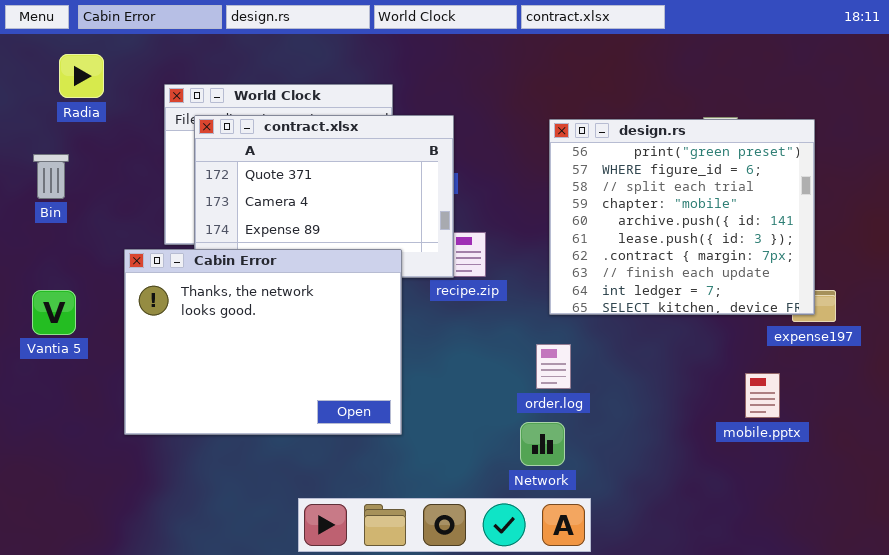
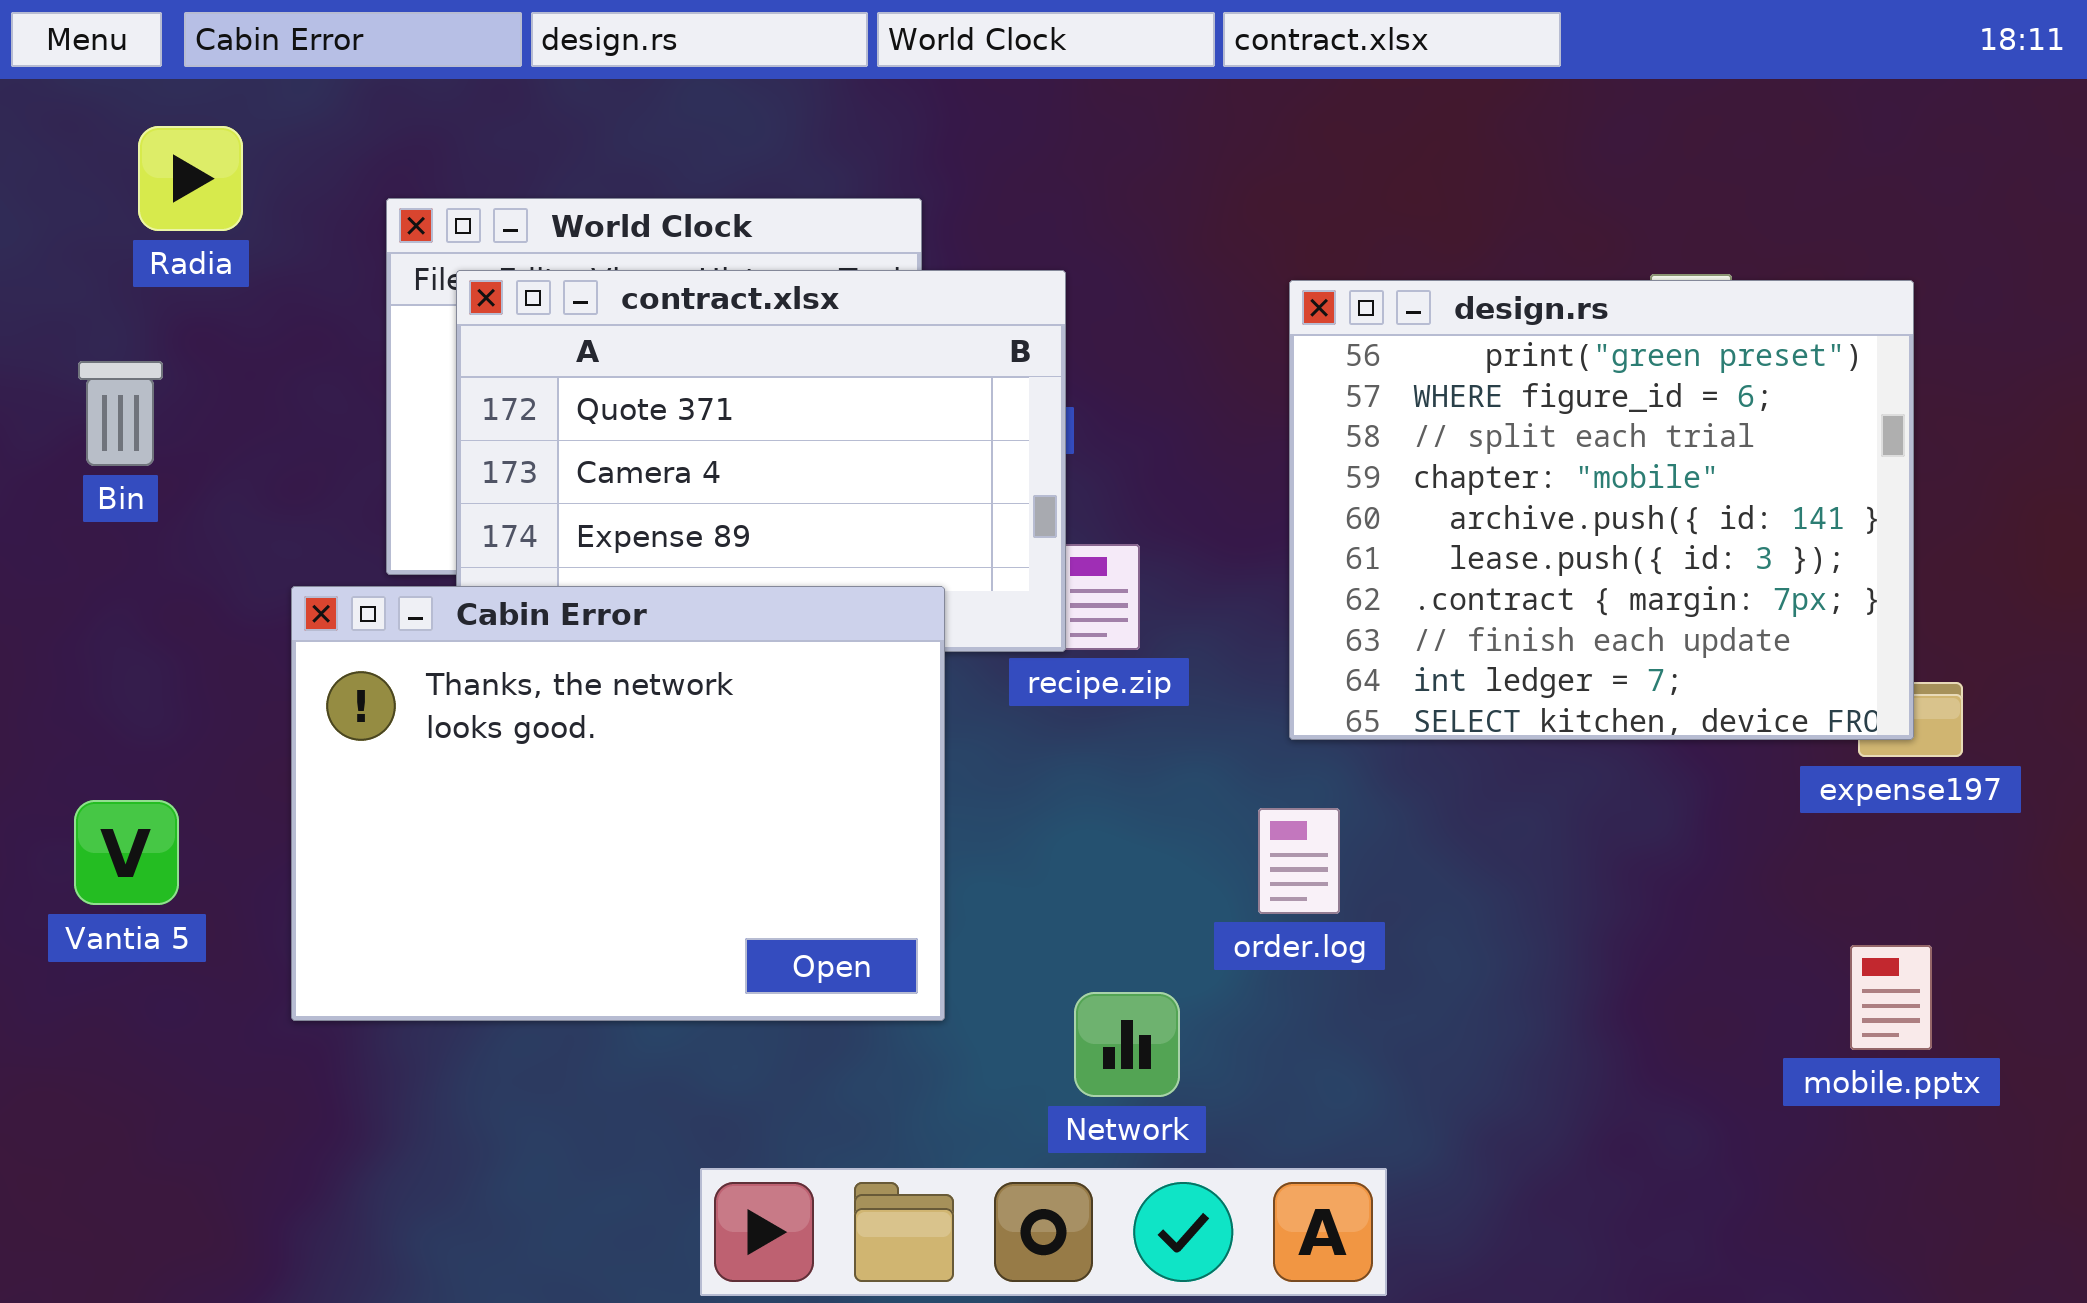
Vantia 5: [32,290,76,335] -> [74,800,179,905], moved
mobile.pptx: [745,373,780,418] -> [1850,945,1932,1050], moved
Network: [520,422,565,466] -> [1074,992,1180,1097], moved

